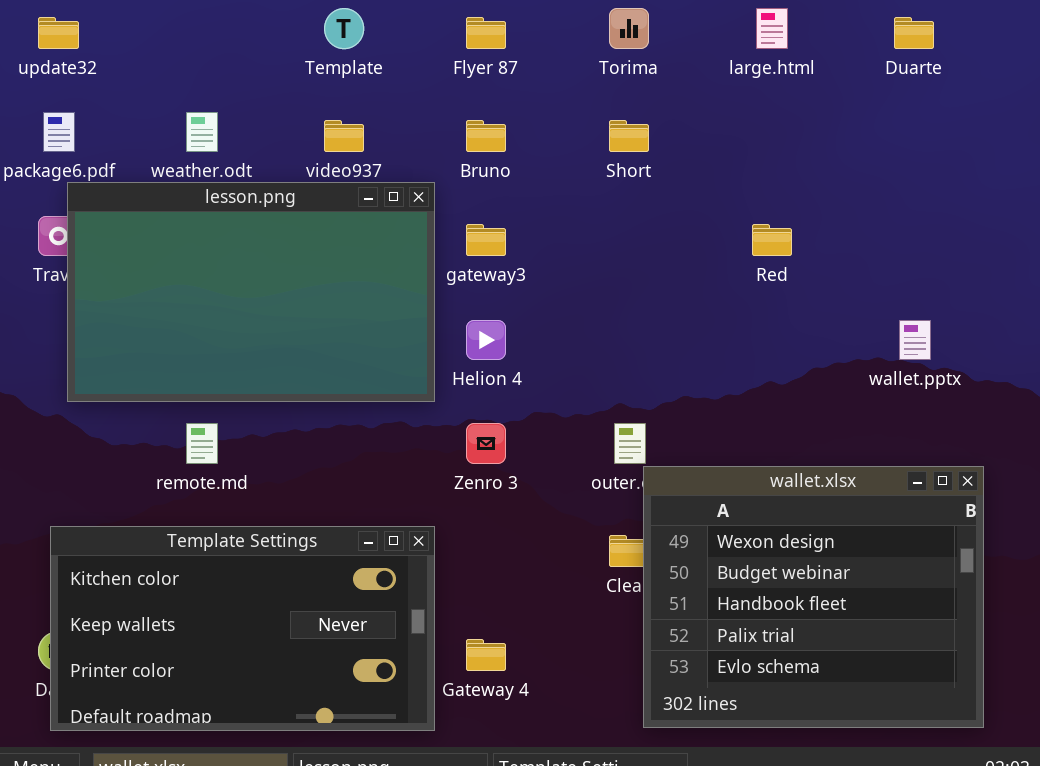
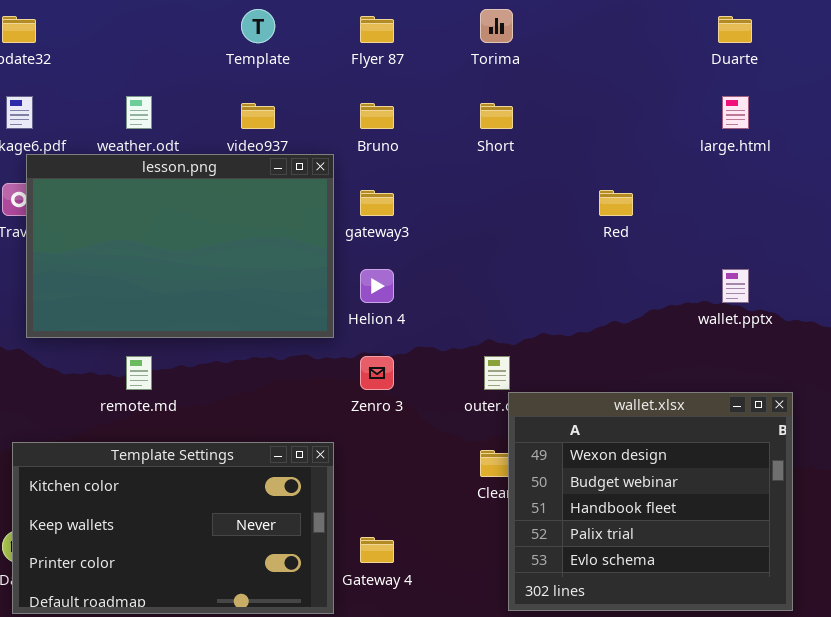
large.html: [756,8,788,49] -> [722,96,749,129], moved

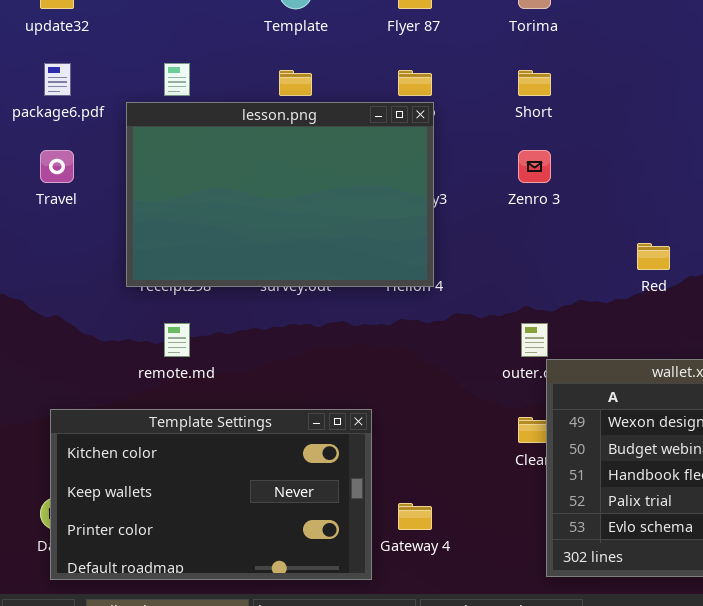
lesson.png: [26,154,334,338] -> [126,102,434,287], moved
Red: [599,190,633,216] -> [637,243,670,270], moved
Zenro 3: [360,356,394,390] -> [518,150,551,183], moved

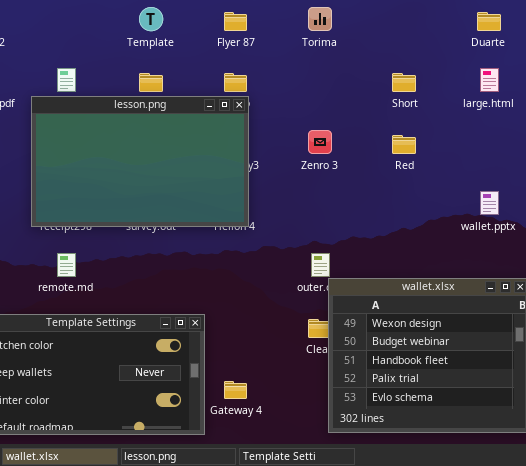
Short: [518,70,551,96] -> [392,73,416,92], moved
Red: [637,243,670,270] -> [392,135,416,154], moved

